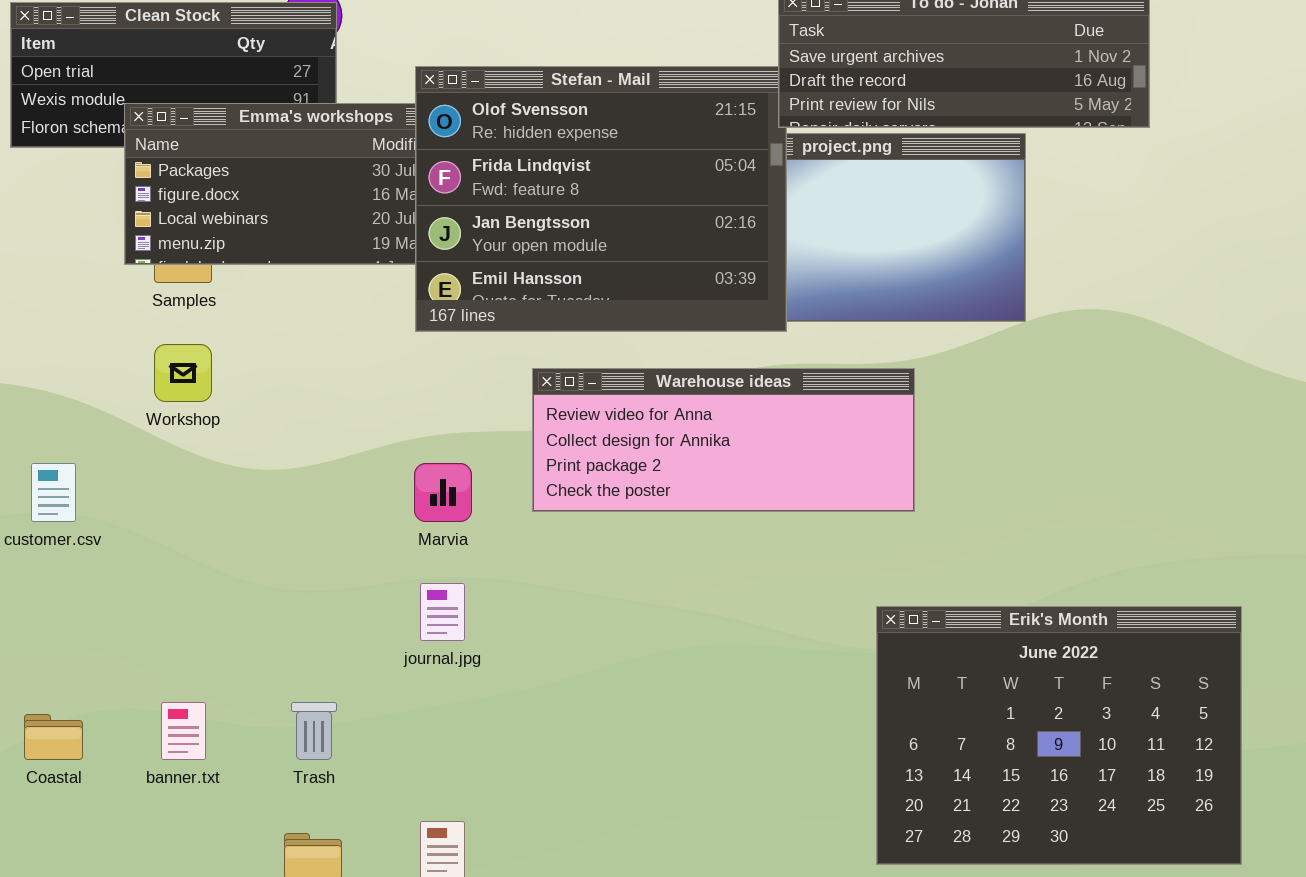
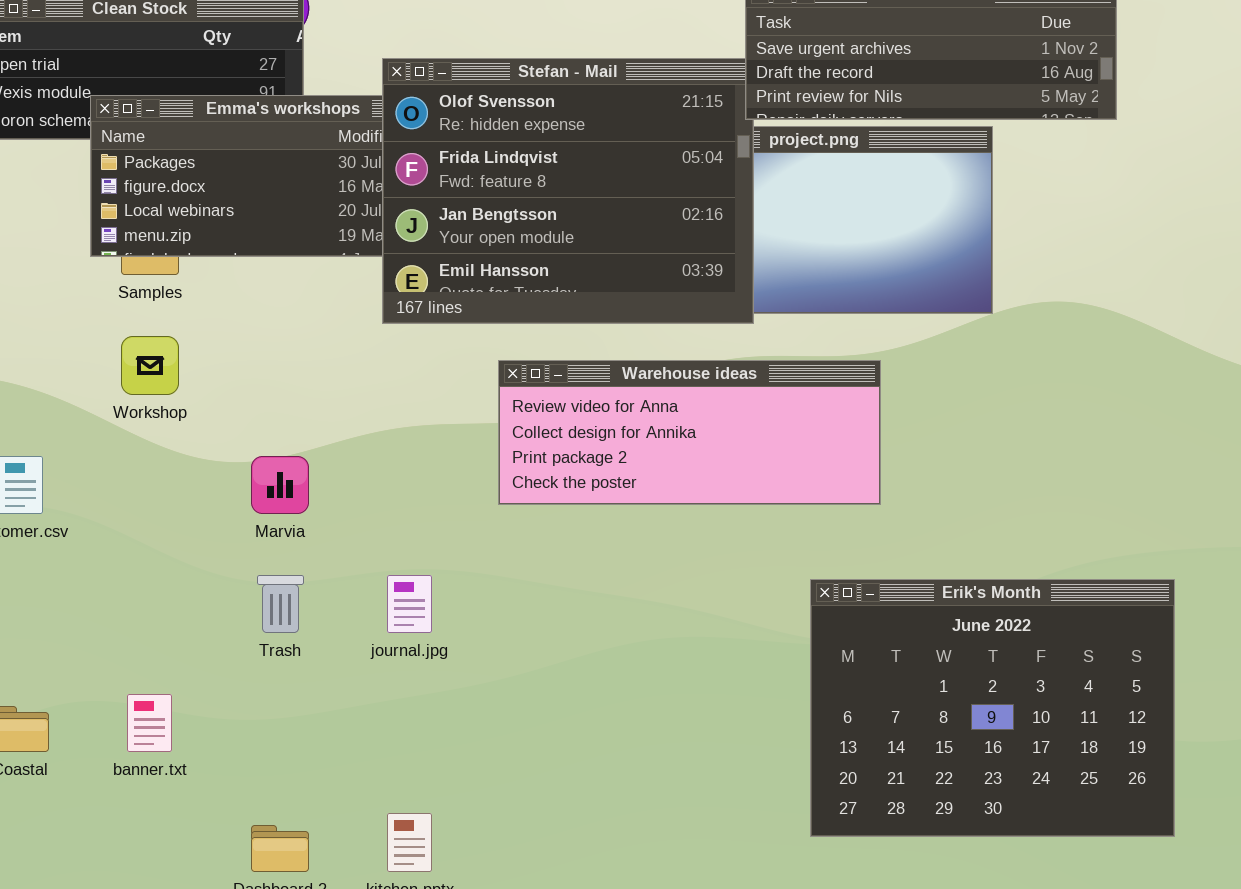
Marvia: [414,463,472,522] -> [251,456,309,514], moved
Erik's Month: [876,606,1242,865] -> [810,579,1175,837], moved
Trash: [291,702,337,760] -> [257,575,304,633], moved

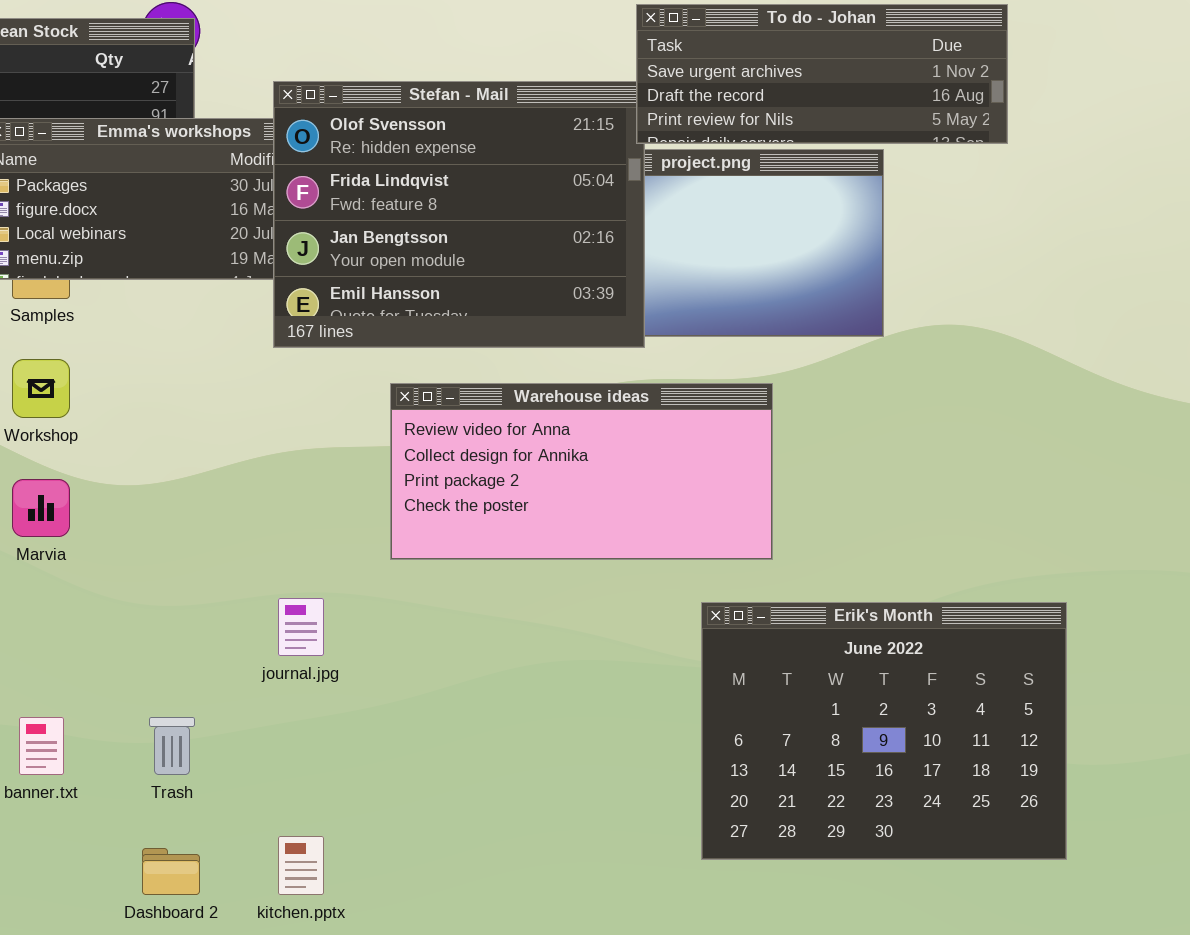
Warehouse ideas: [498,360,881,505] -> [390,383,773,560], resized
Marvia: [251,456,309,514] -> [12,479,70,537], moved
Trash: [257,575,304,633] -> [149,717,195,775], moved

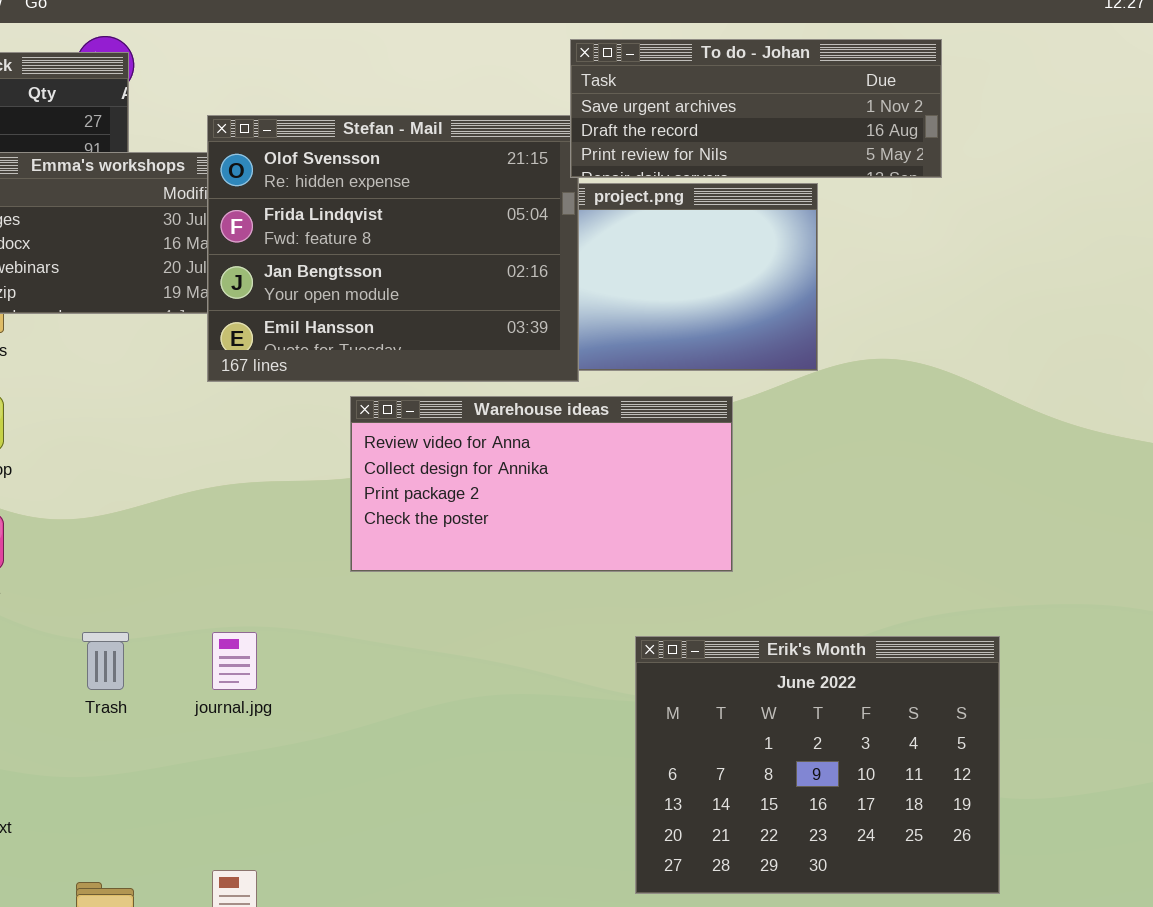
Warehouse ideas: [390,383,773,560] -> [350,396,733,572], moved
Trash: [149,717,195,775] -> [82,632,129,690], moved

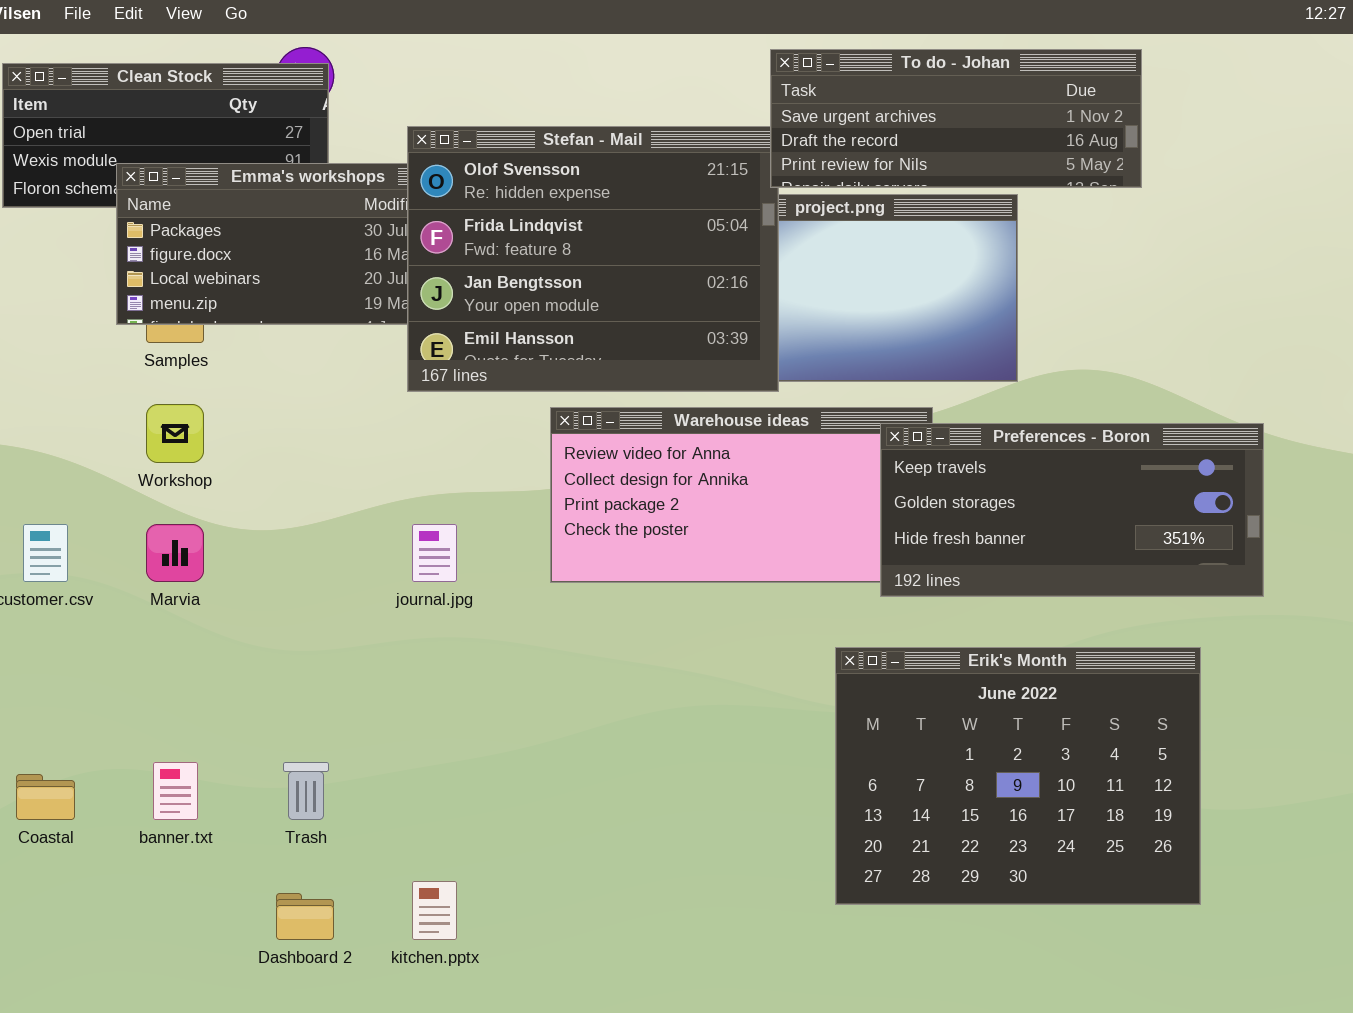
Preferences - Boron: none -> [880,423,1264,597], opened
Trash: [82,632,129,690] -> [283,762,329,820], moved
journal.jpg: [212,632,257,690] -> [412,524,457,582], moved

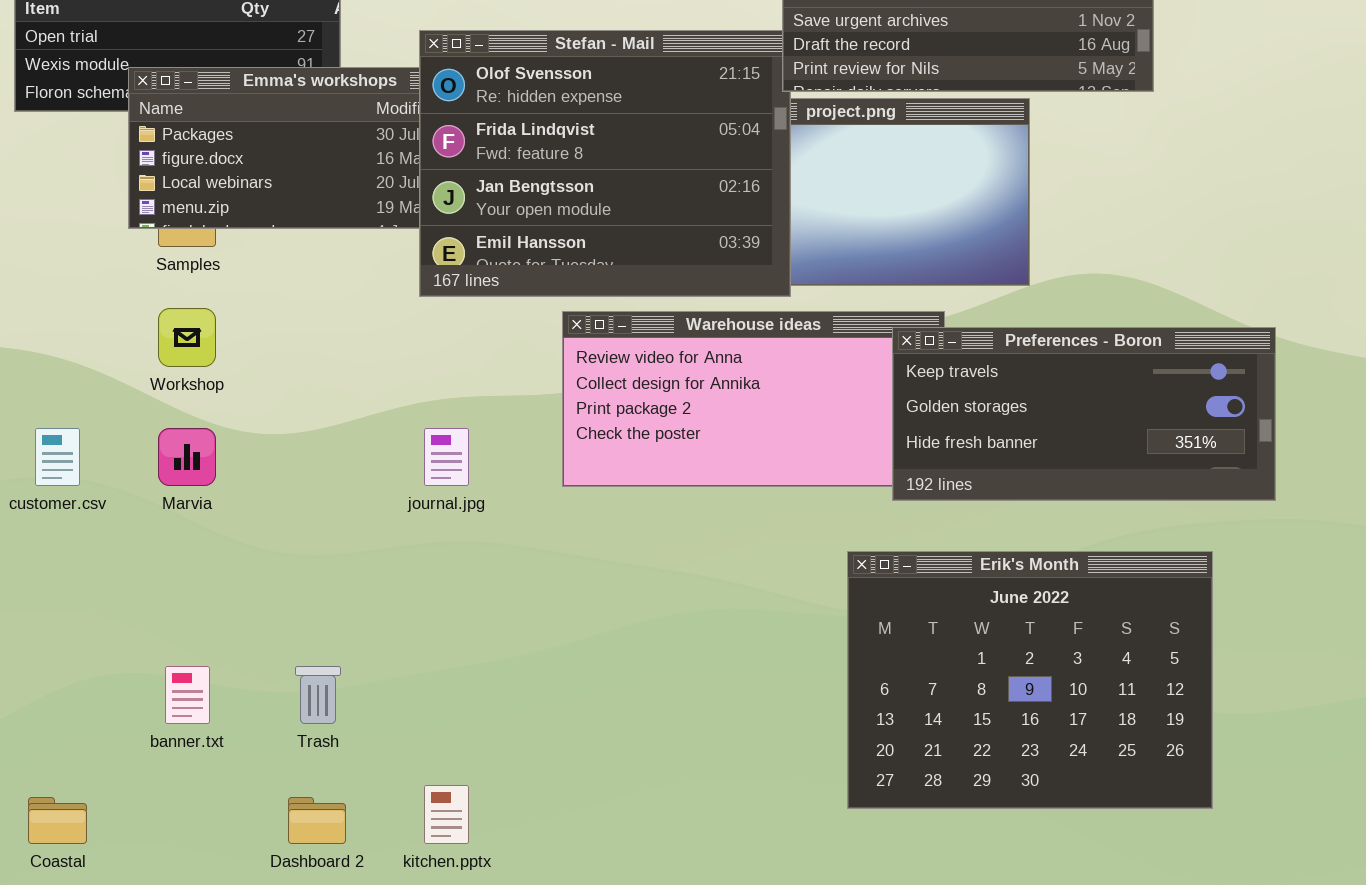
Coastal: [16,774,75,820] -> [28,797,87,844], moved

